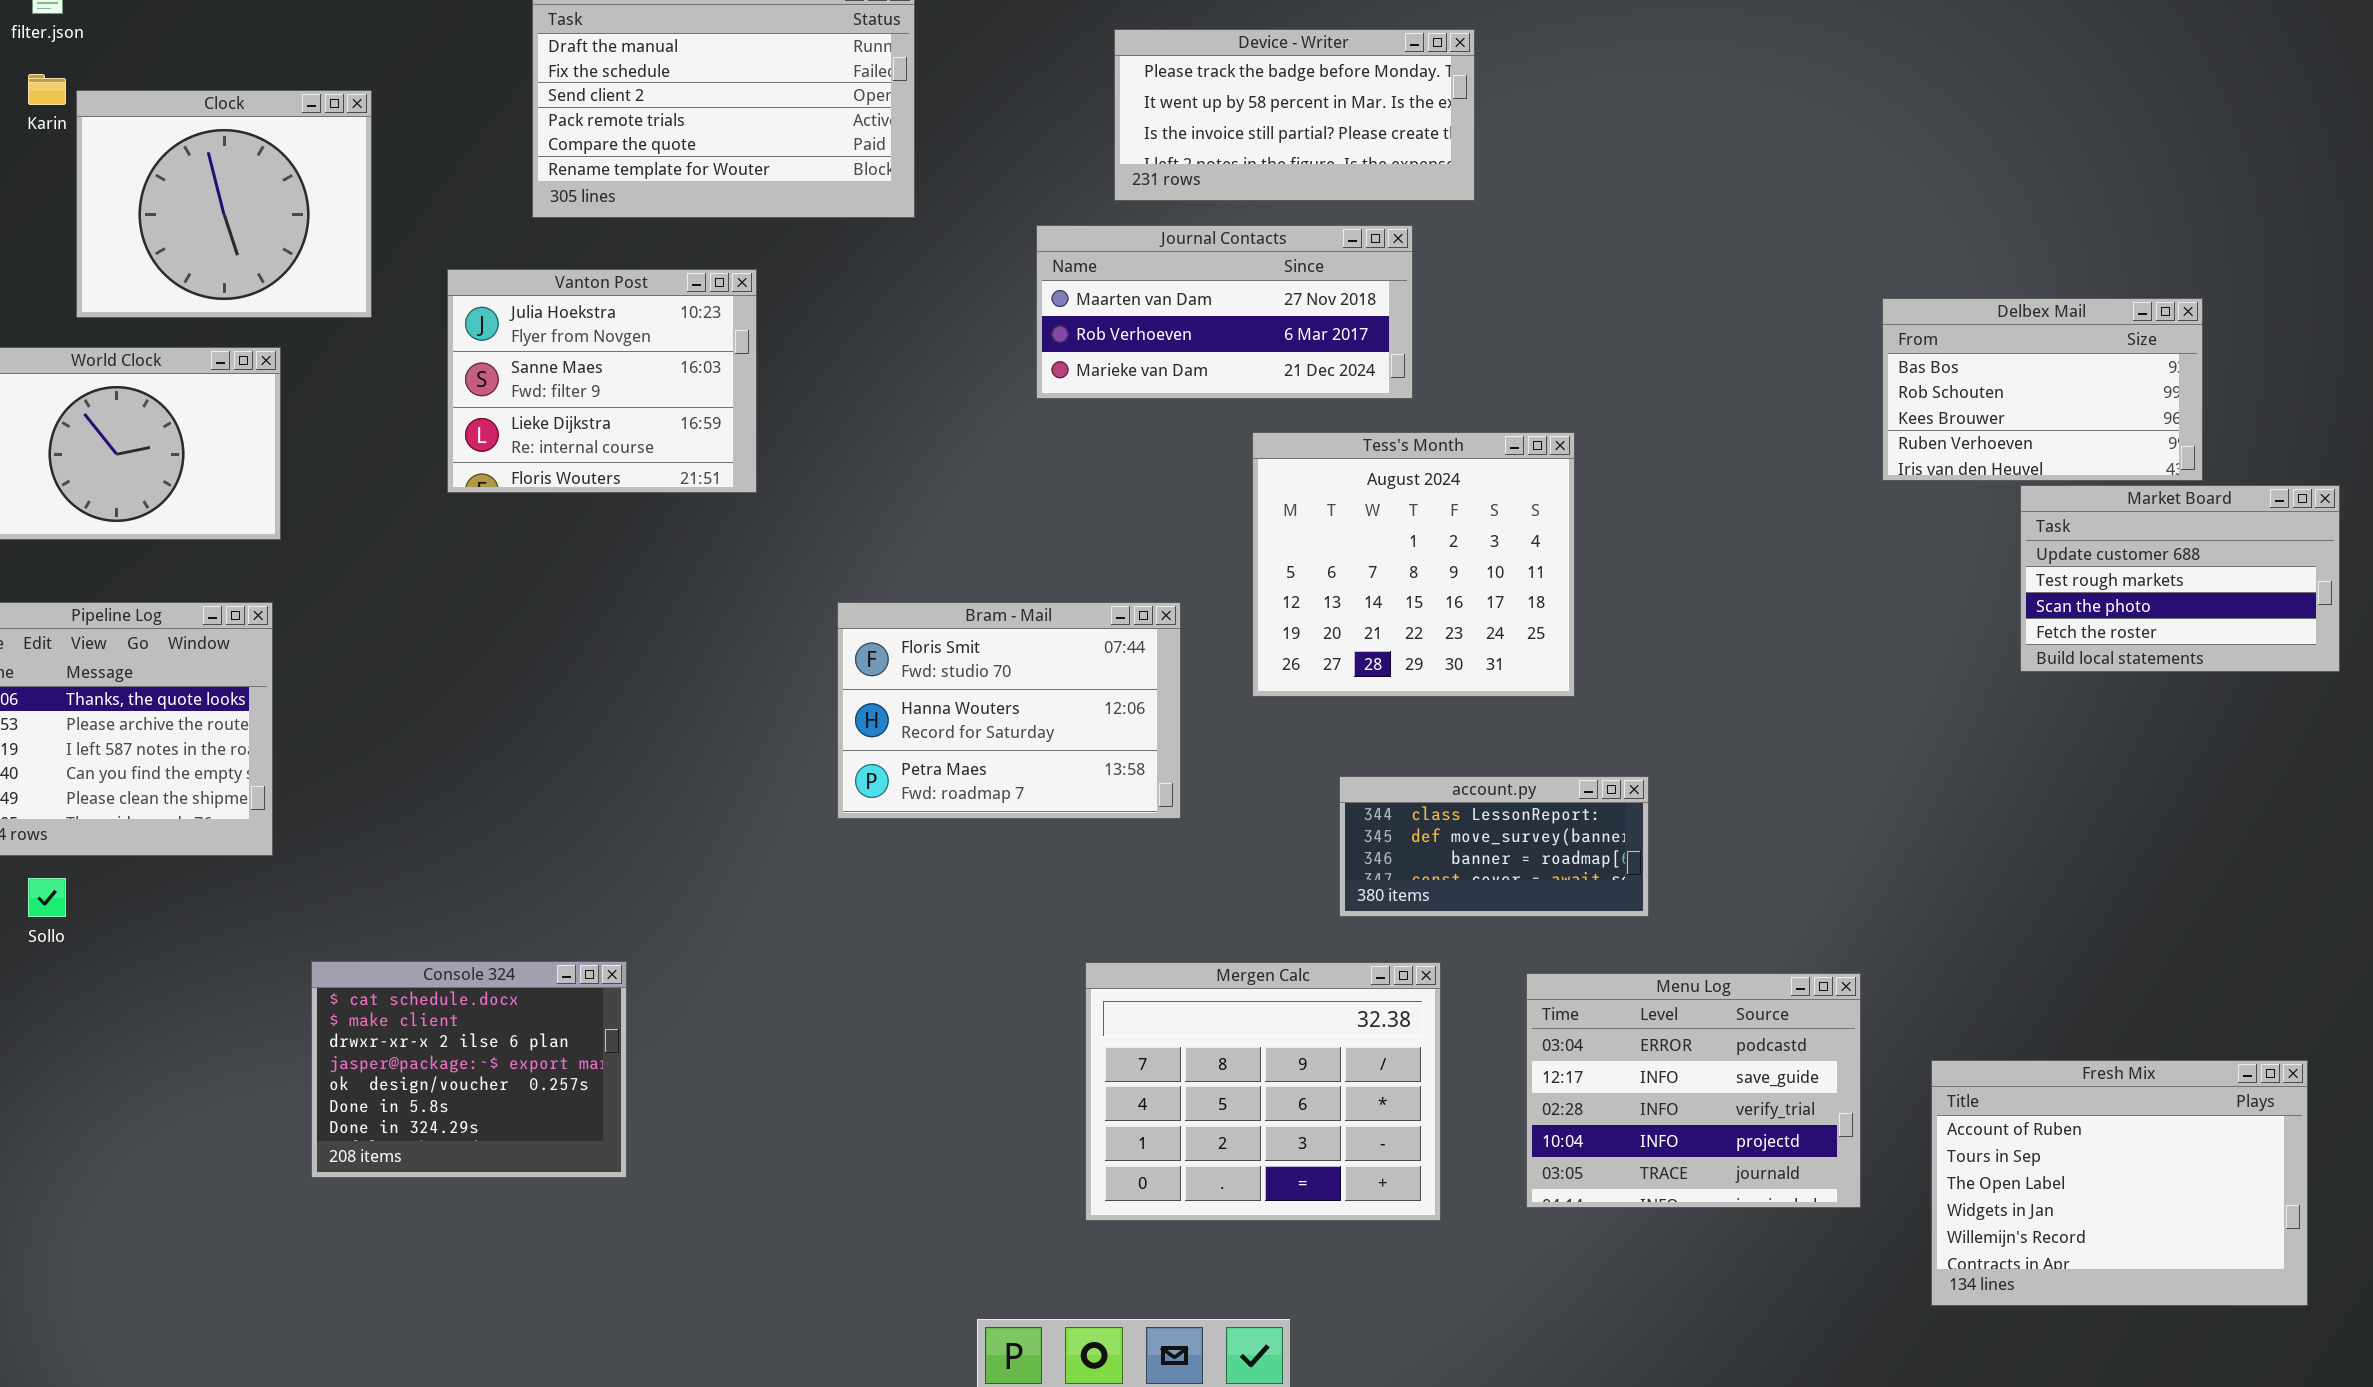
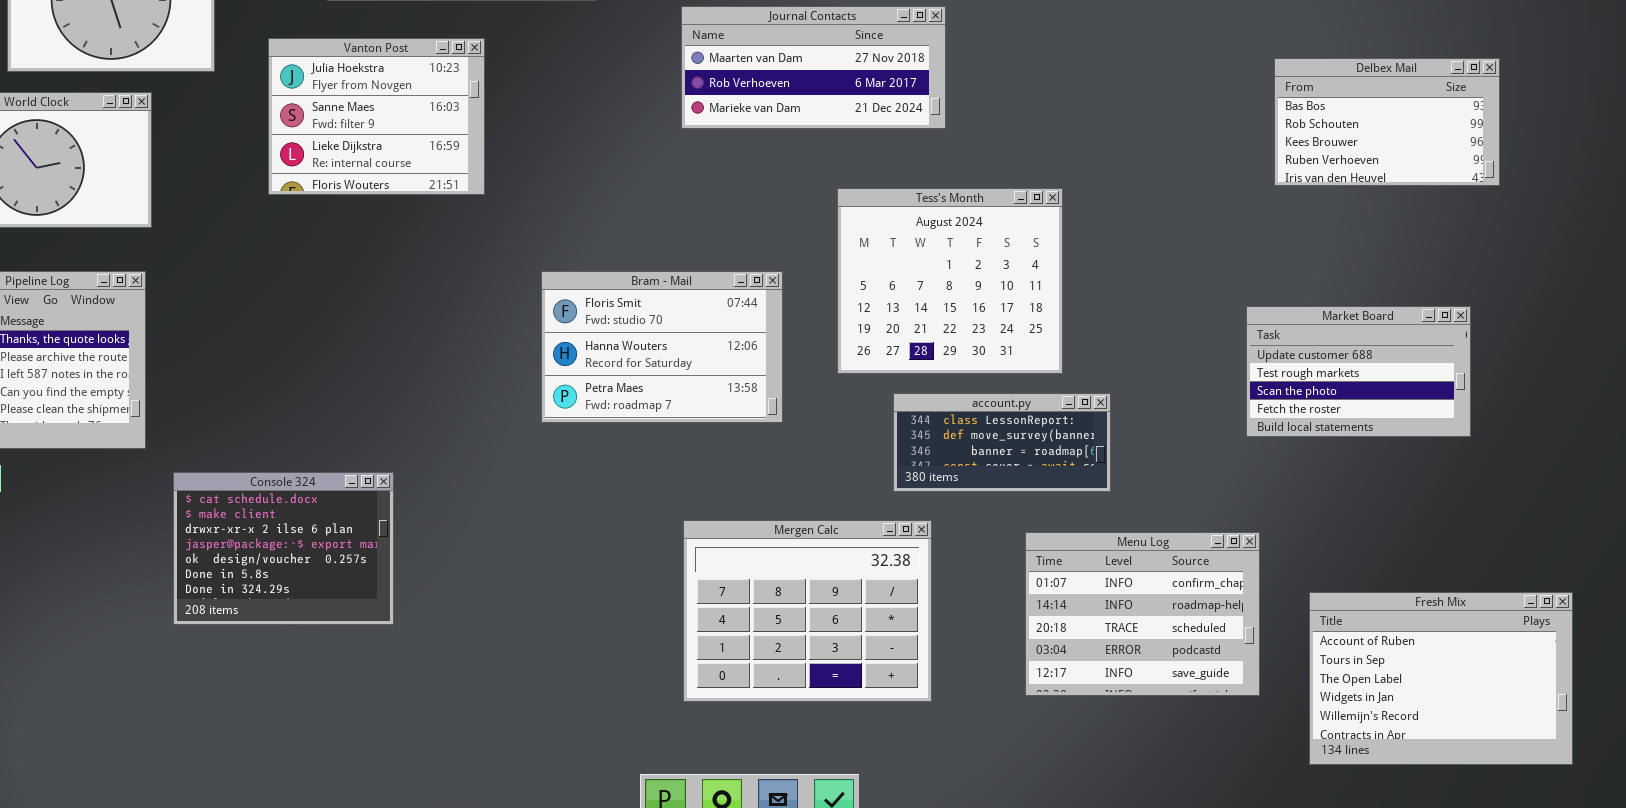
Tess's Month: [1252,432,1575,697] -> [837,188,1063,374], moved
Market Board: [2020,485,2340,672] -> [1246,306,1471,437], moved
Console 324: [311,961,627,1178] -> [173,472,394,625], moved
Mergen Calc: [1085,962,1441,1221] -> [683,520,932,702], moved
Menu Log: [1526,973,1861,1208] -> [1025,532,1260,696], scrolled up 3 rows

